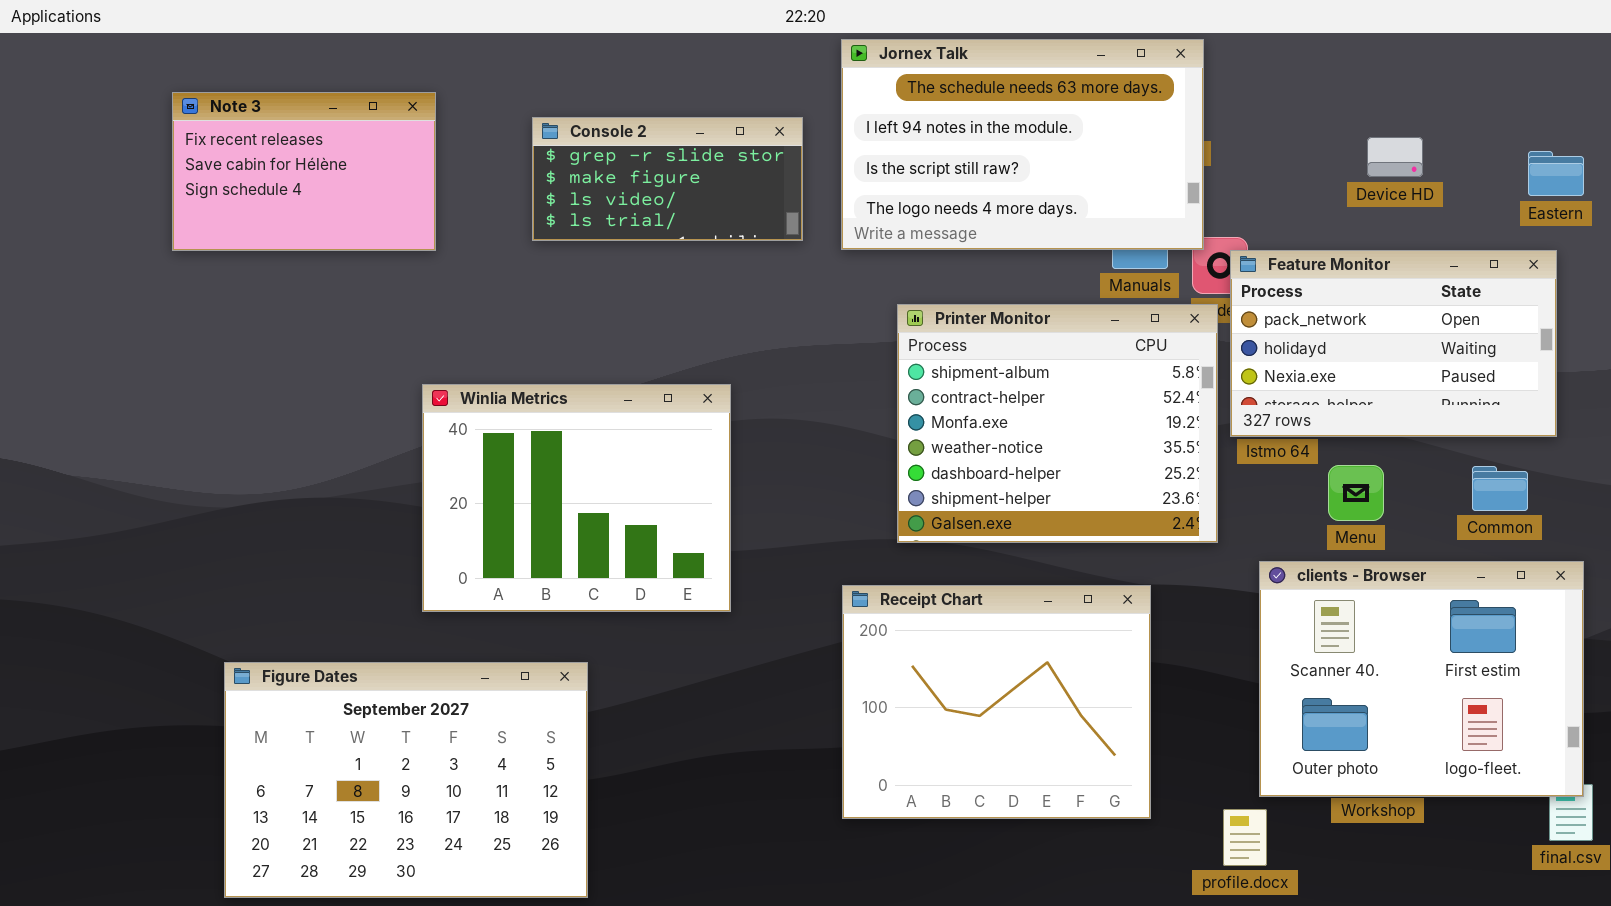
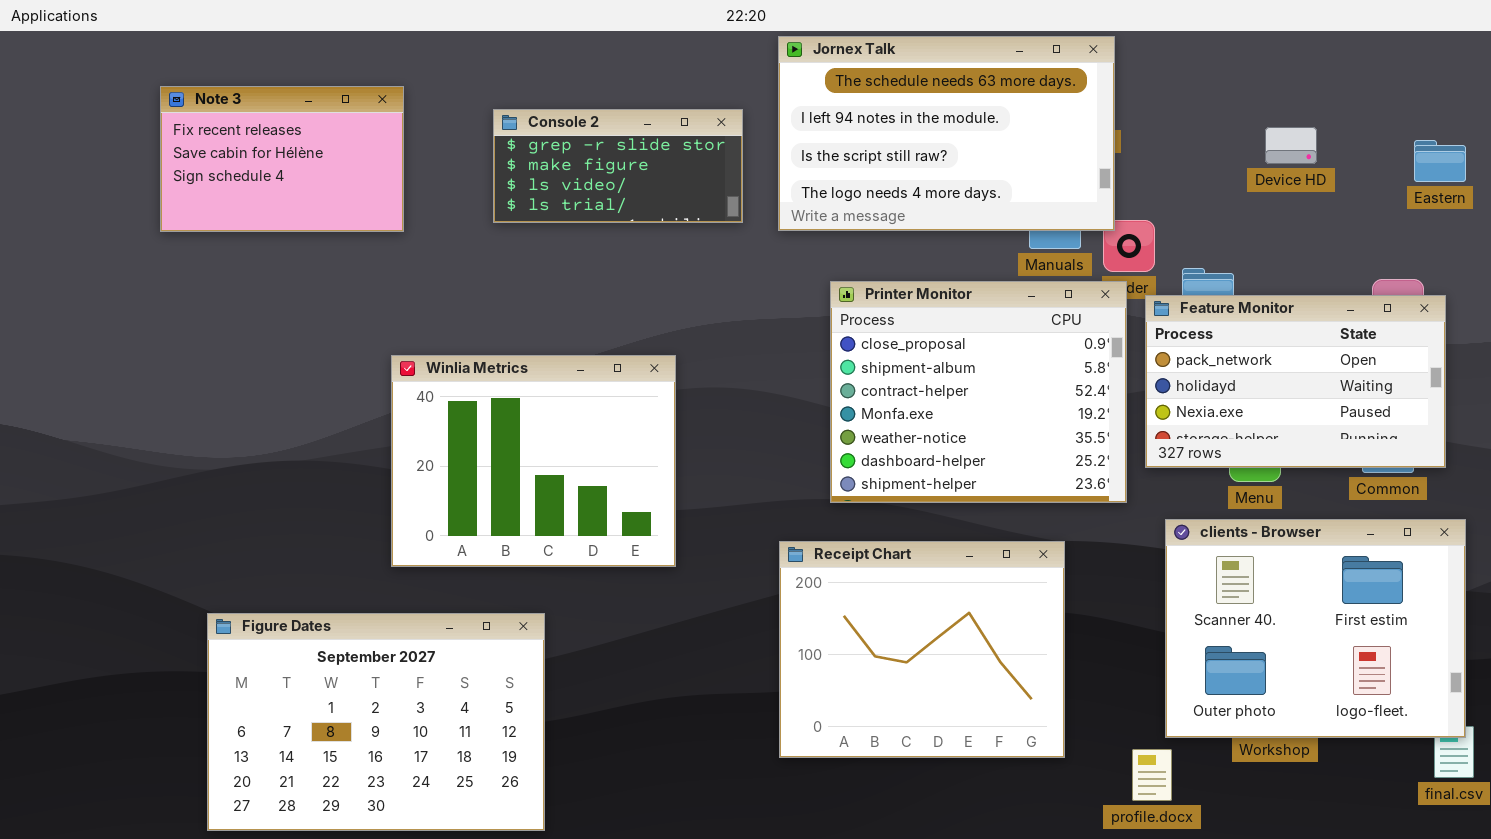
Feature Monitor: [1230,250,1557,437] -> [1145,295,1446,468], moved
Printer Monitor: [897,304,1218,543] -> [830,281,1127,503], scrolled up 1 row

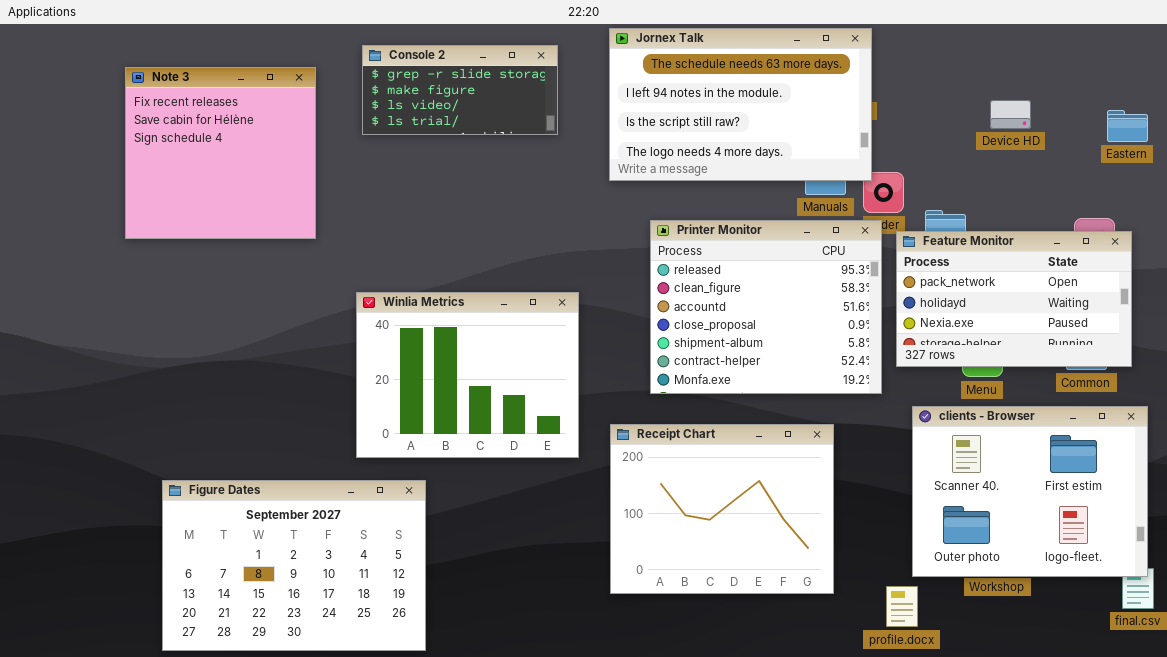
Note 3: [160,86,404,232] -> [125,67,316,239], resized
Console 2: [493,109,743,223] -> [362,45,558,135], moved
Printer Monitor: [830,281,1127,503] -> [650,220,882,394], scrolled up 3 rows
Winlia Metrics: [391,355,676,567] -> [356,292,579,458], moved

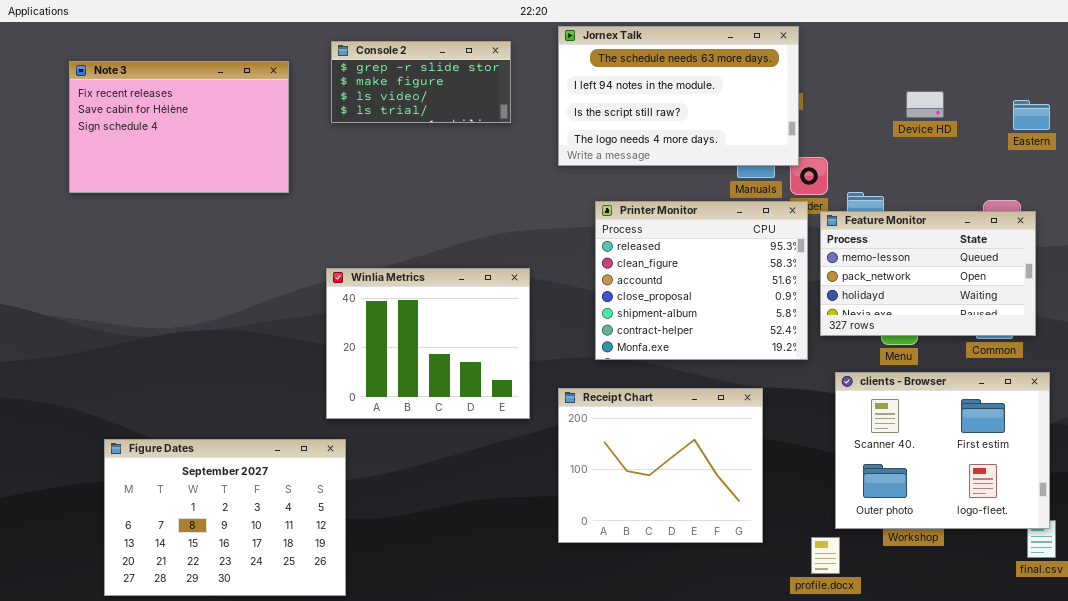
Note 3: [125,67,316,239] -> [69,61,289,193], resized
Feature Monitor: [896,231,1132,367] -> [820,211,1036,336], scrolled up 1 row
Figure Dates: [162,480,426,651] -> [104,439,346,596], moved

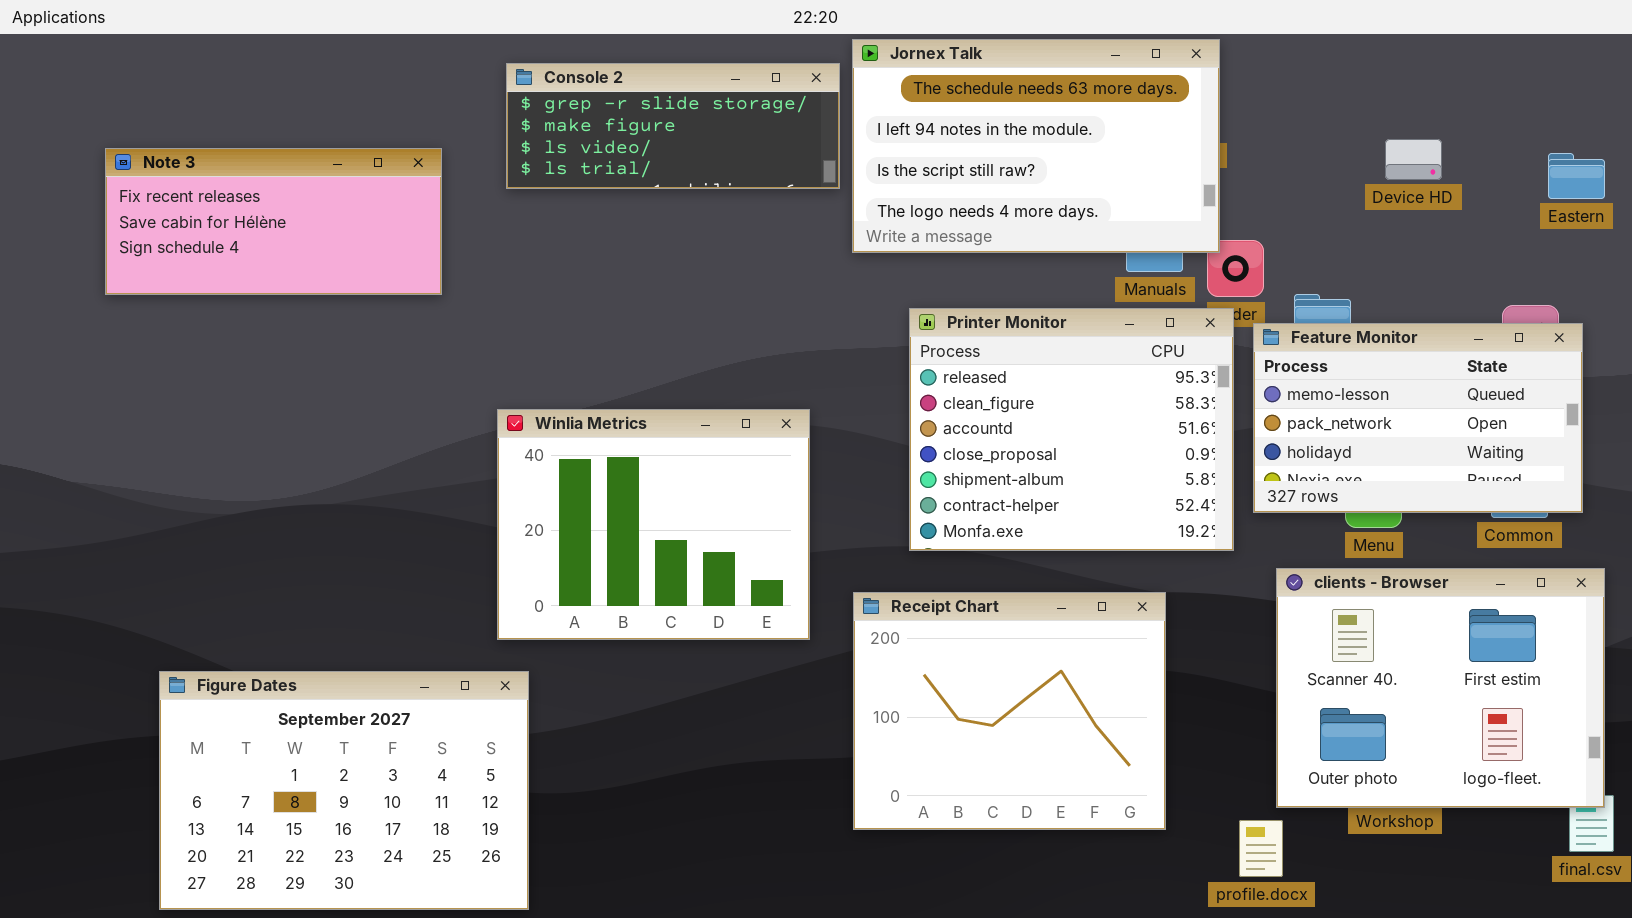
Console 2: [331,41,511,123] -> [506,63,840,189], resized
Note 3: [69,61,289,193] -> [105,148,442,295], resized

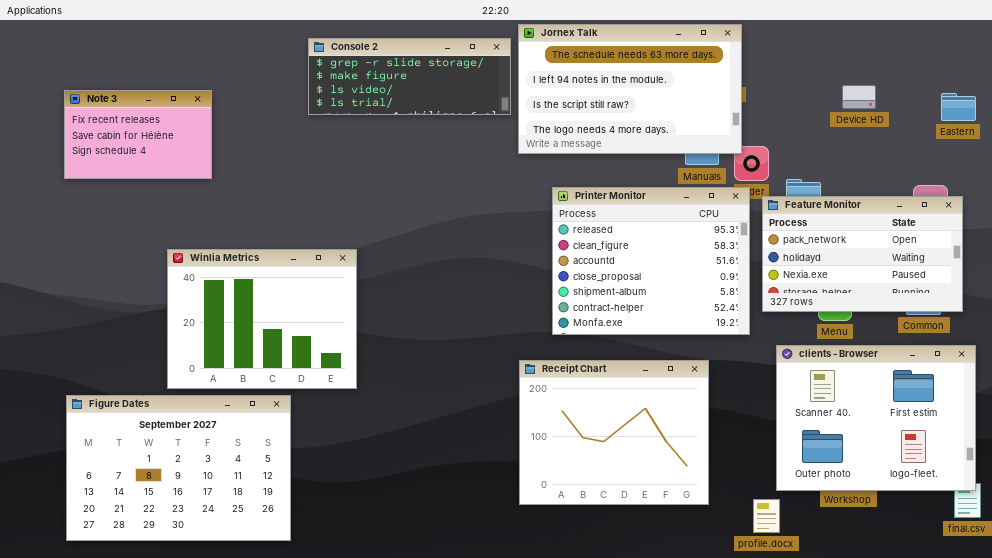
Note 3: [105,148,442,295] -> [64,90,212,179], resized
Feature Monitor: [1253,323,1583,513] -> [762,196,963,312], scrolled down 1 row
Winlia Metrics: [497,409,810,640] -> [167,249,357,389], moved
Figure Dates: [159,671,529,910] -> [66,395,291,541], moved

